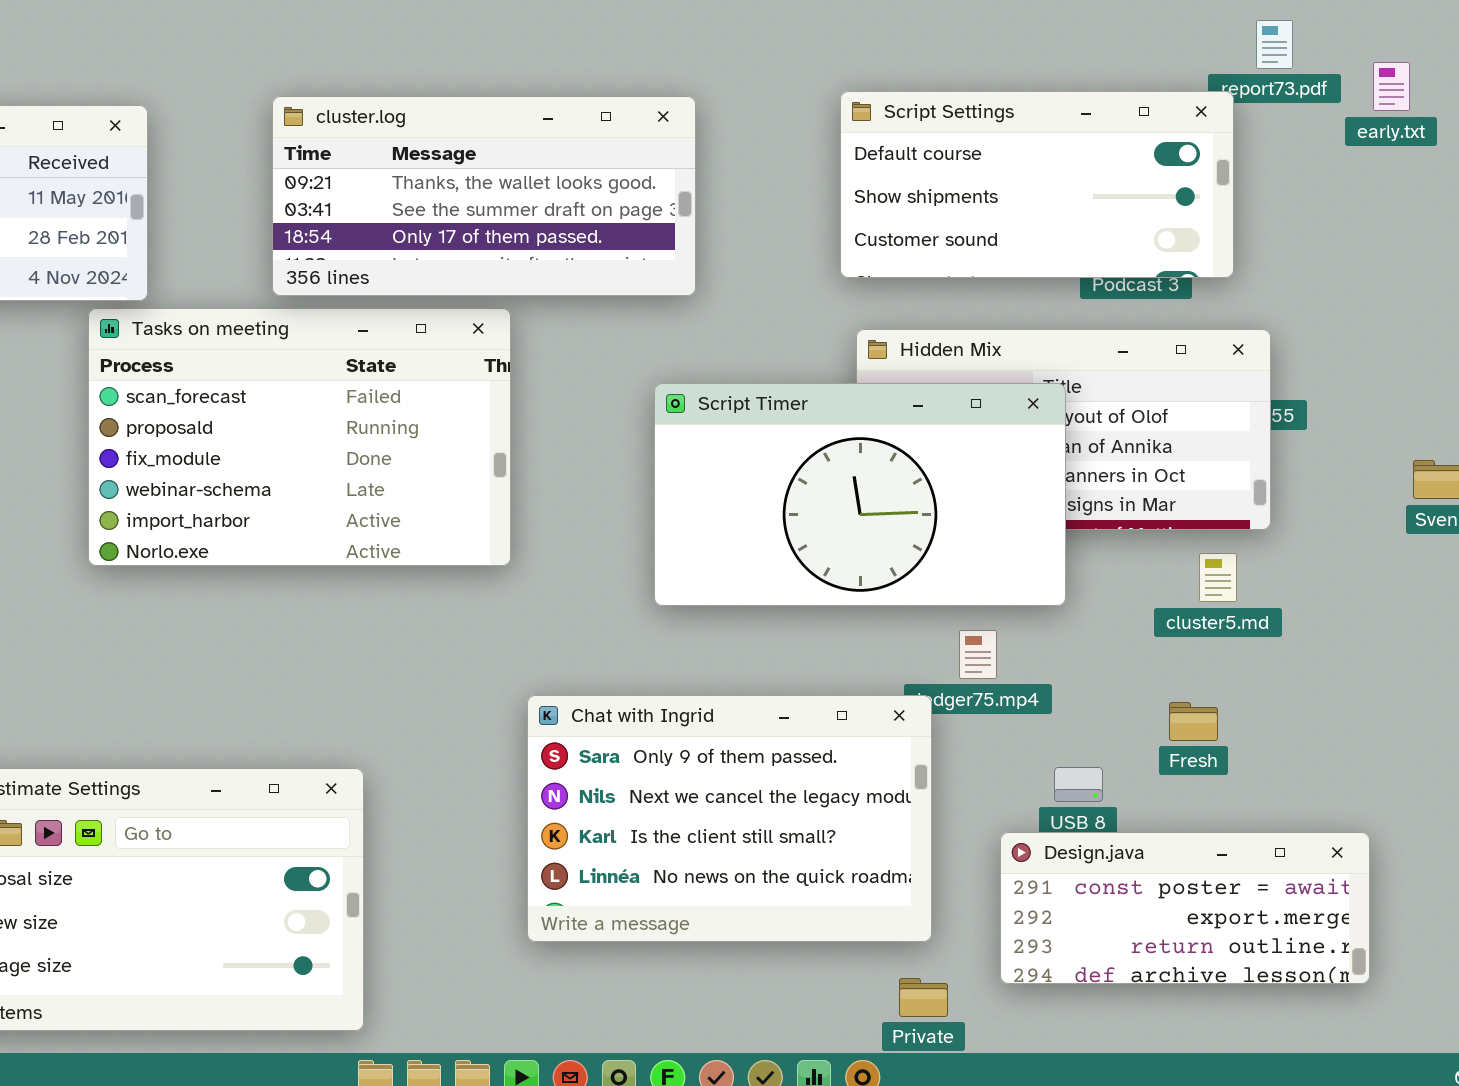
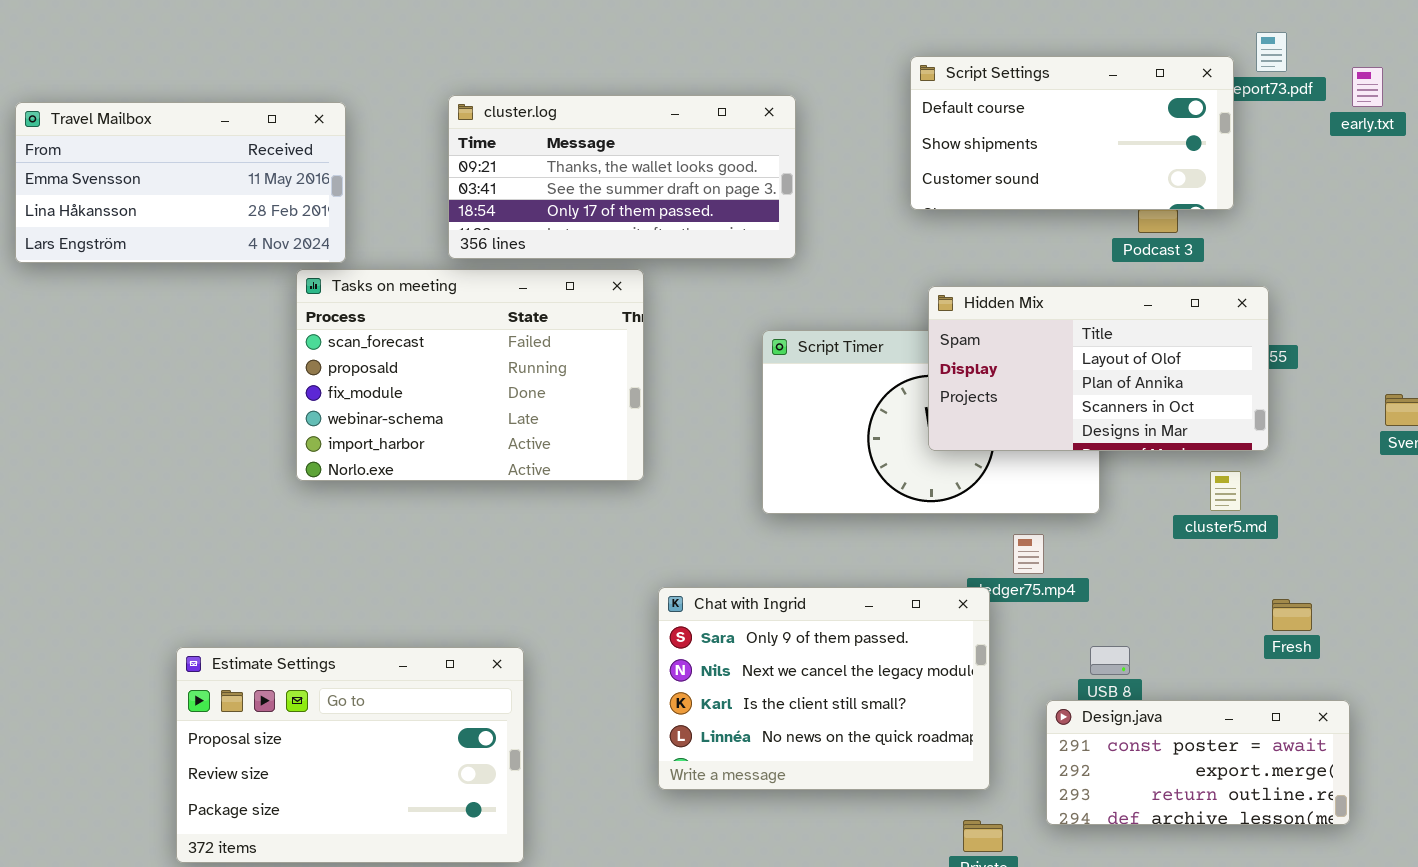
Script Settings: [840,91,1234,278] -> [910,56,1234,210], moved
Hidden Mix: [856,329,1271,530] -> [928,286,1269,451], raised
Fresh: [1169,702,1218,741] -> [1272,599,1312,631], moved

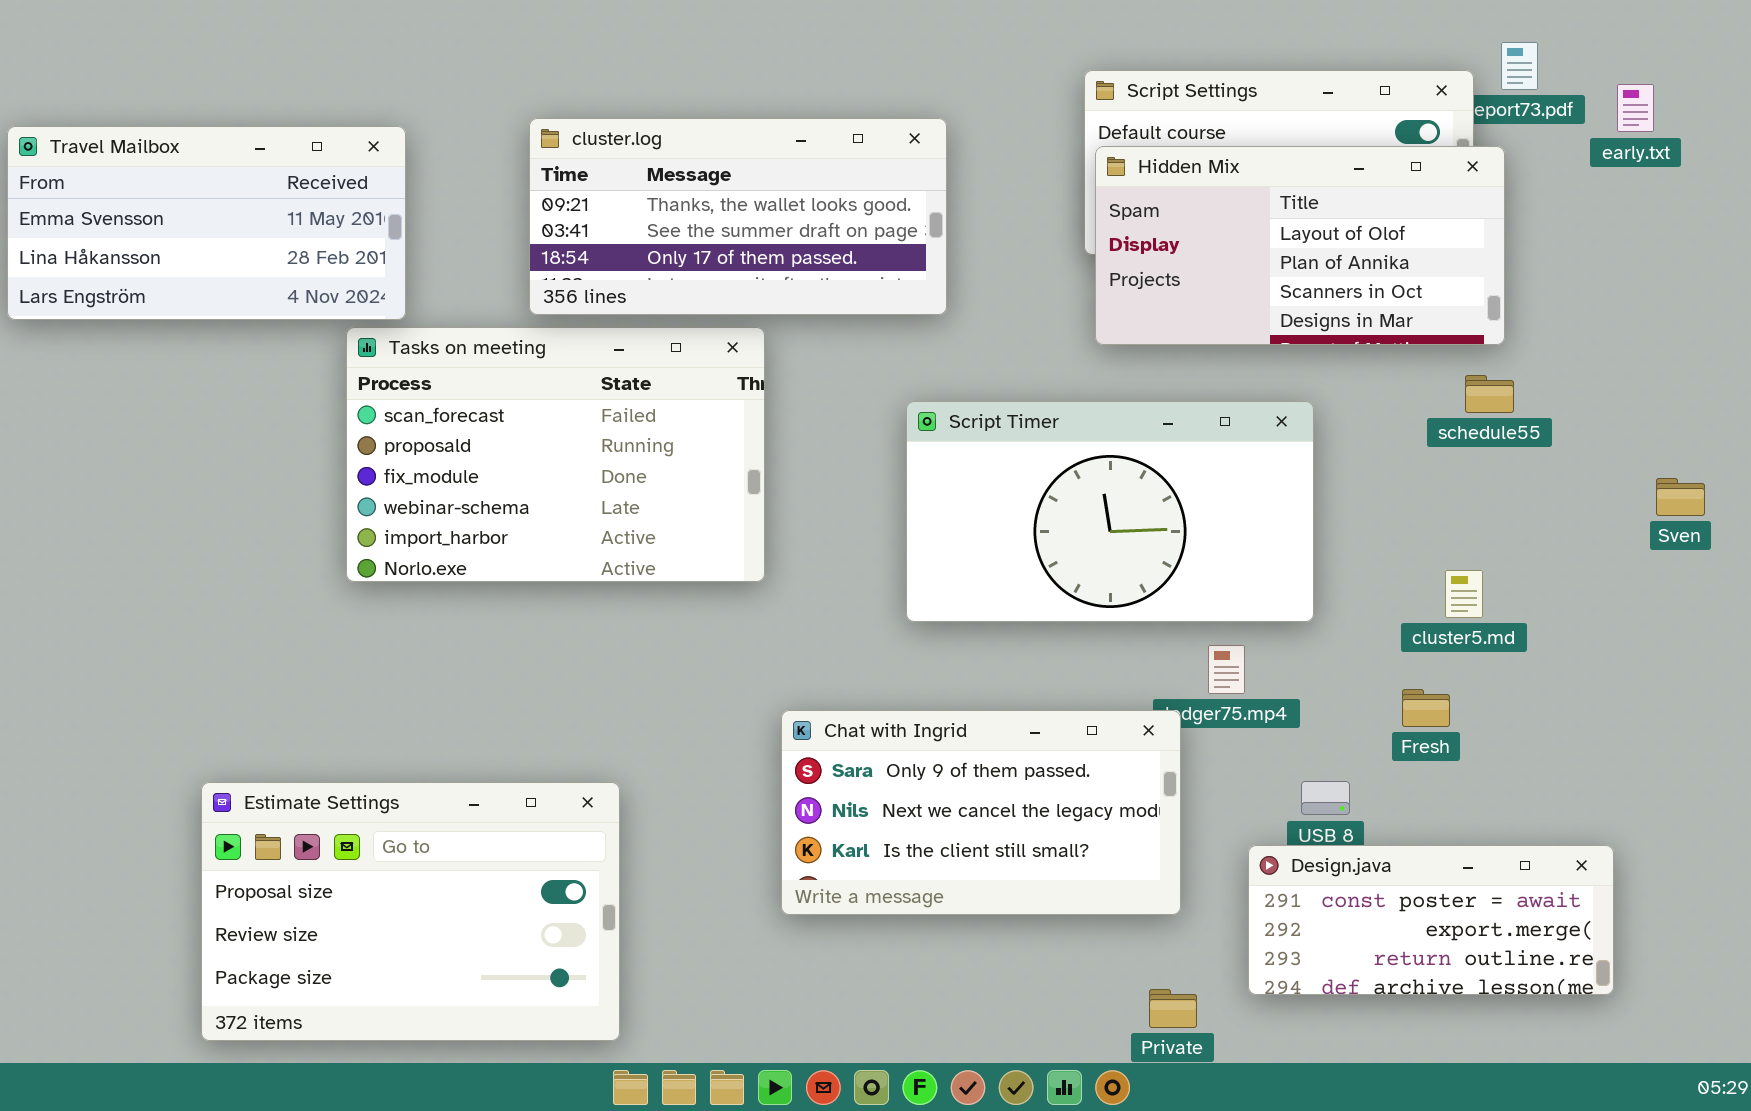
Hidden Mix: [928,286,1269,451] -> [1095,146,1505,345], moved
Chat with Ingrid: [658,587,990,790] -> [781,710,1181,915], resized
Fresh: [1272,599,1312,631] -> [1402,689,1450,727], moved

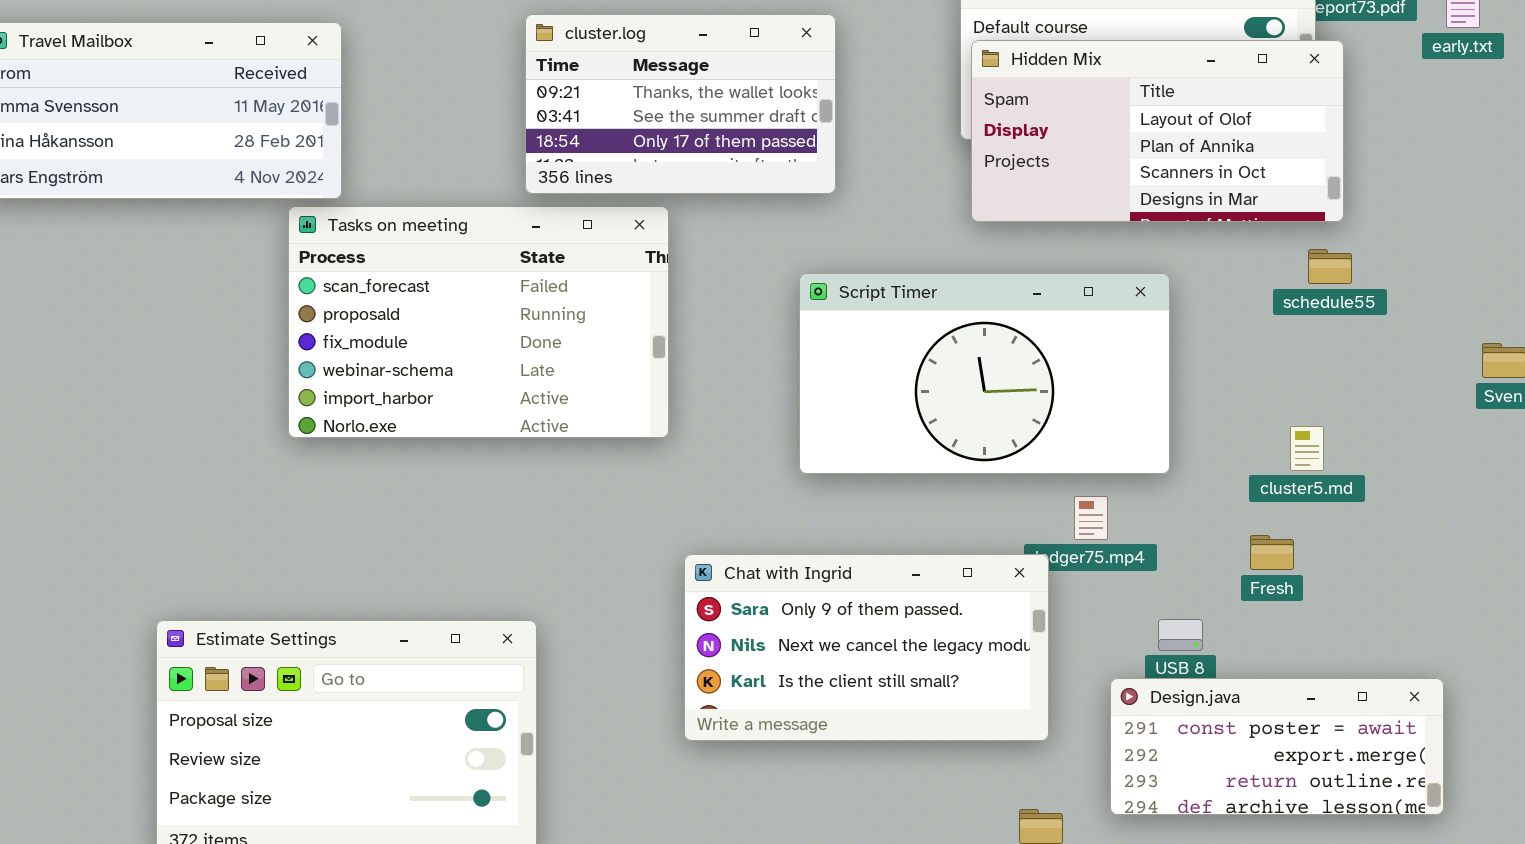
cluster.log: [529,118,947,315] -> [525,14,836,194], resized

